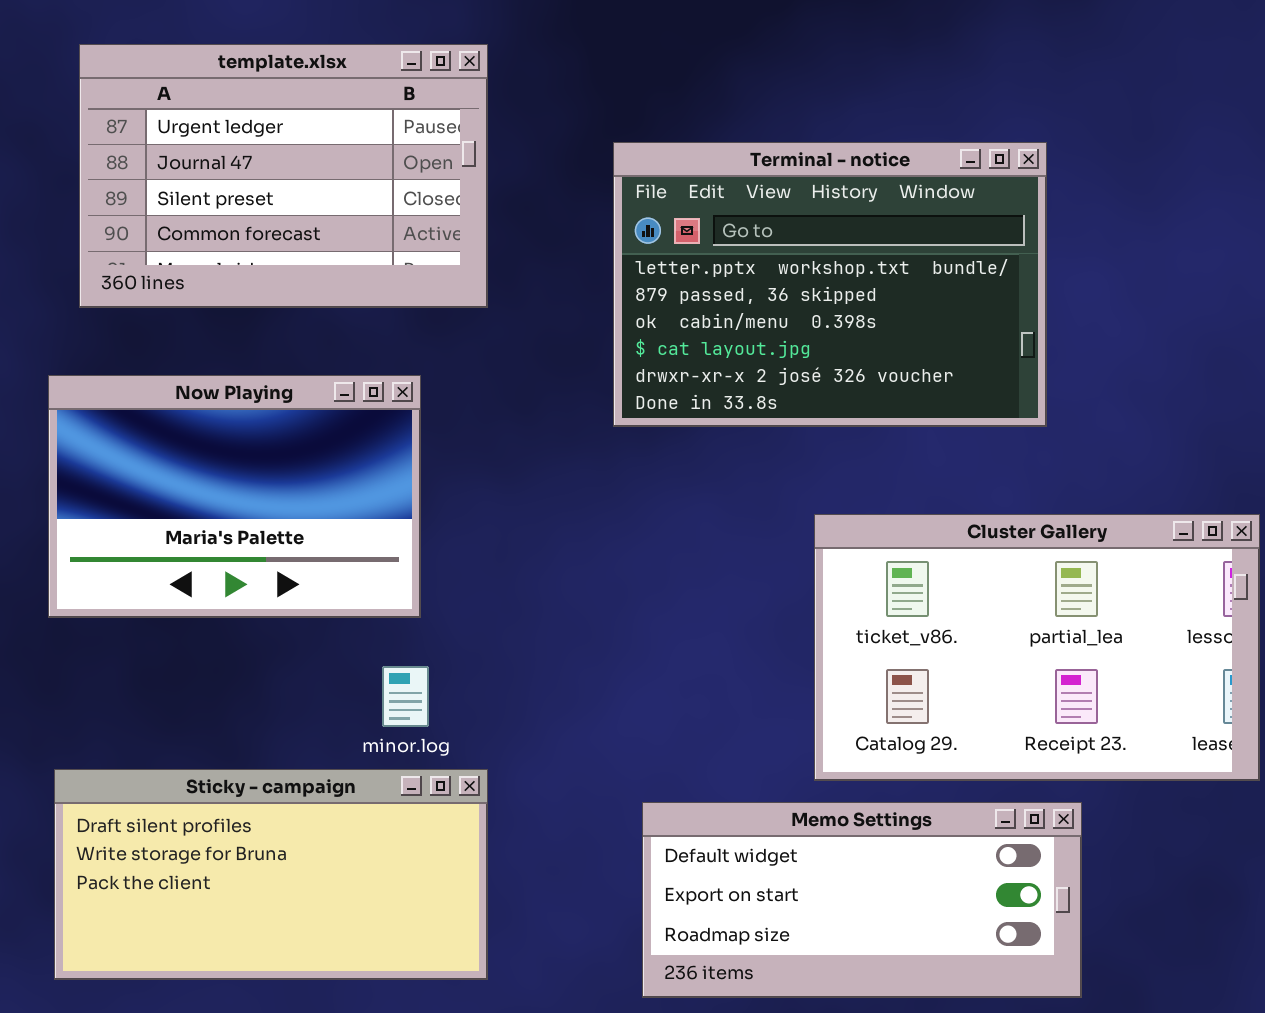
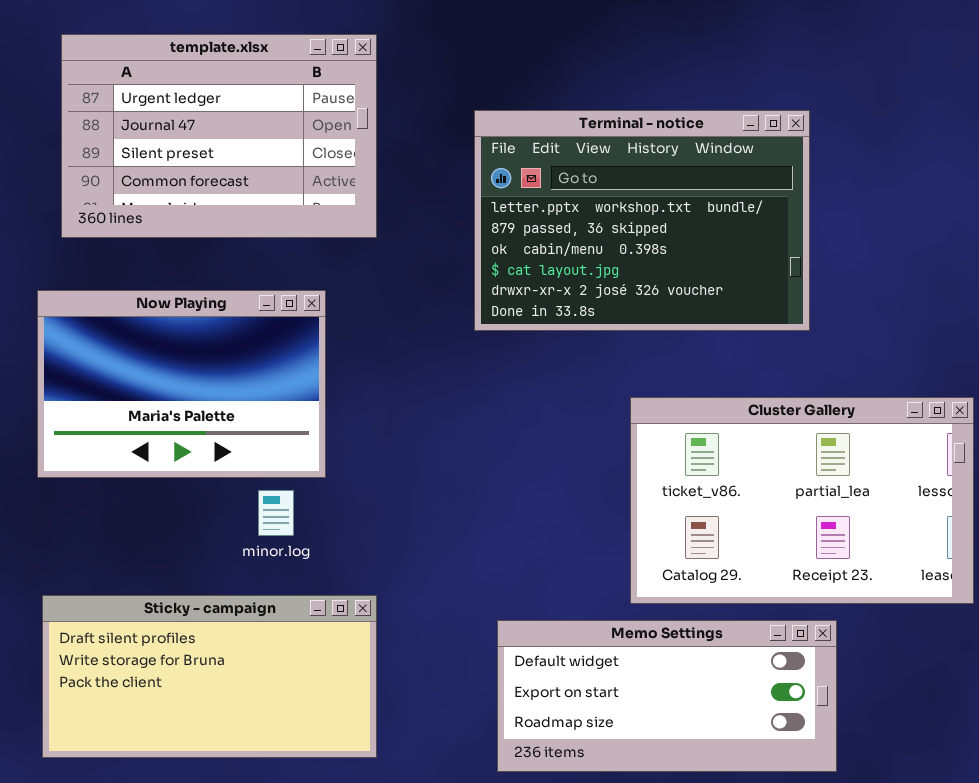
minor.log: [382,666,429,727] -> [258,490,294,536], moved

